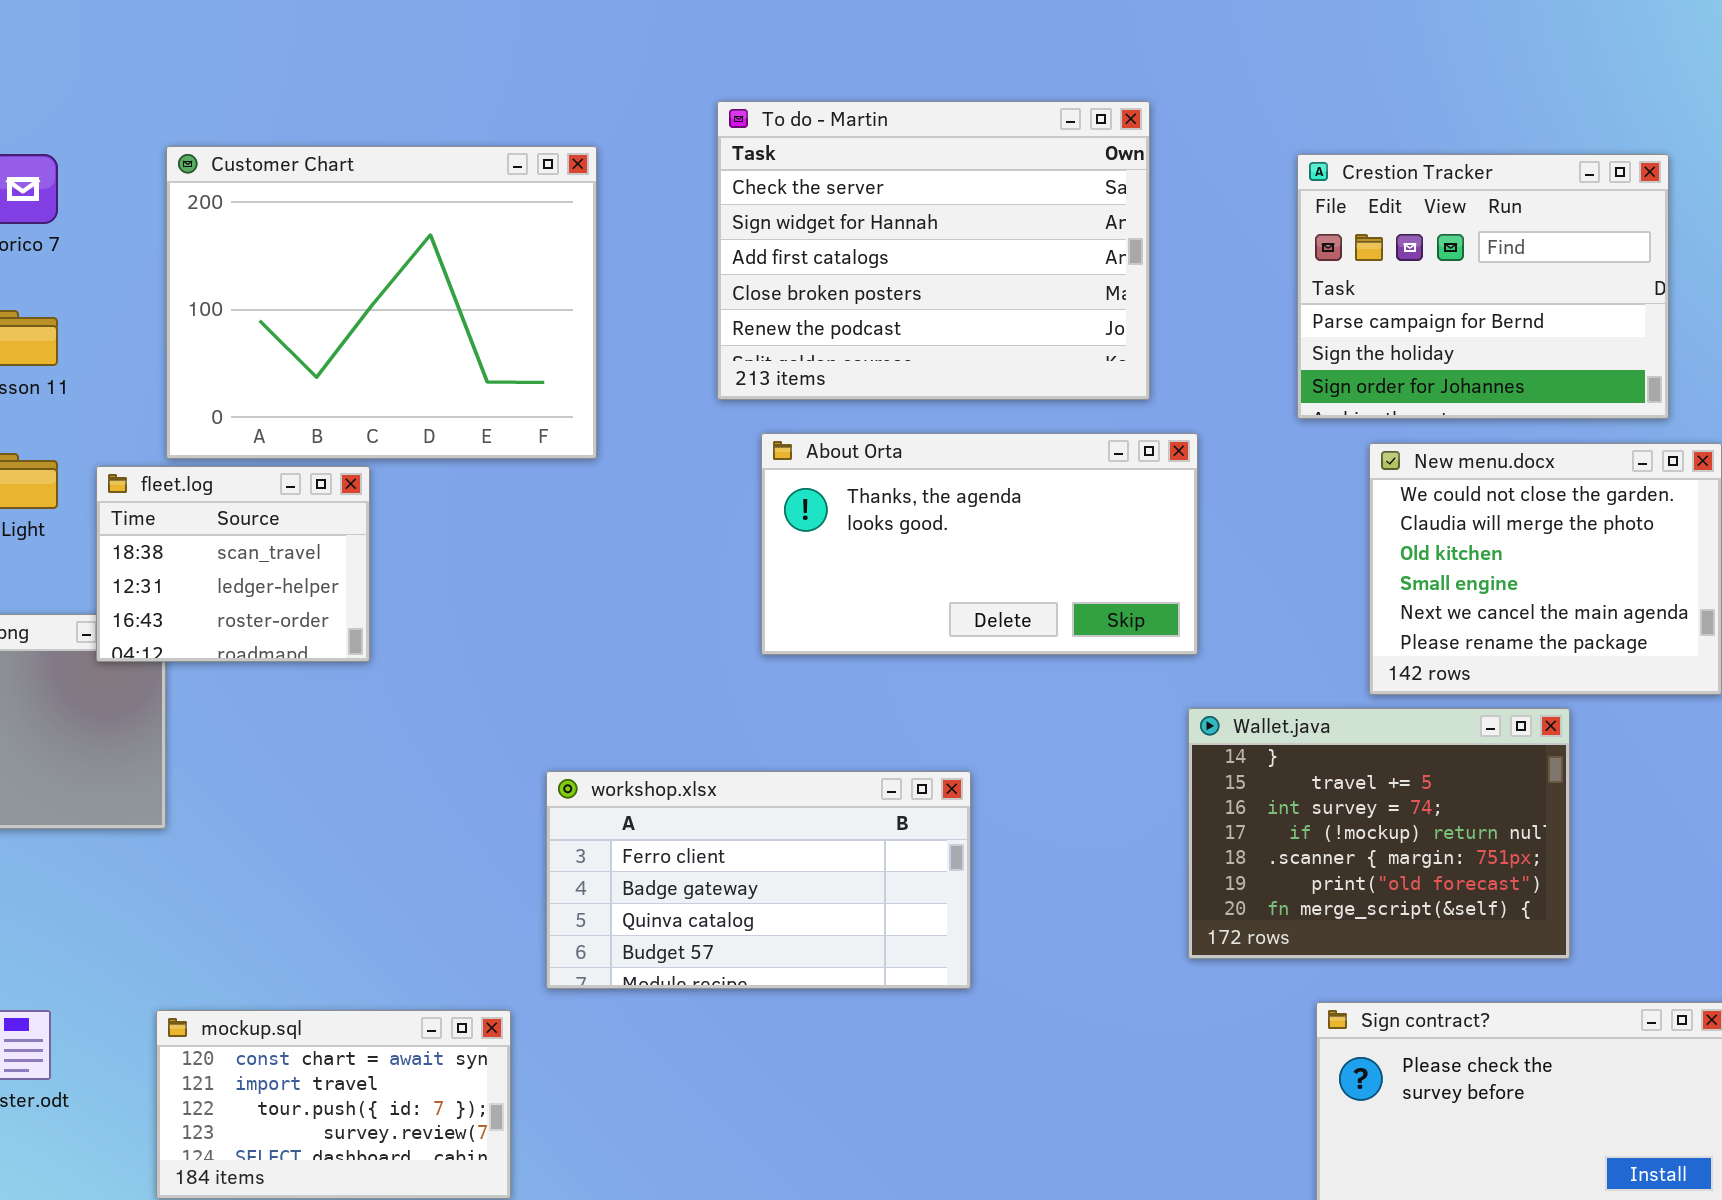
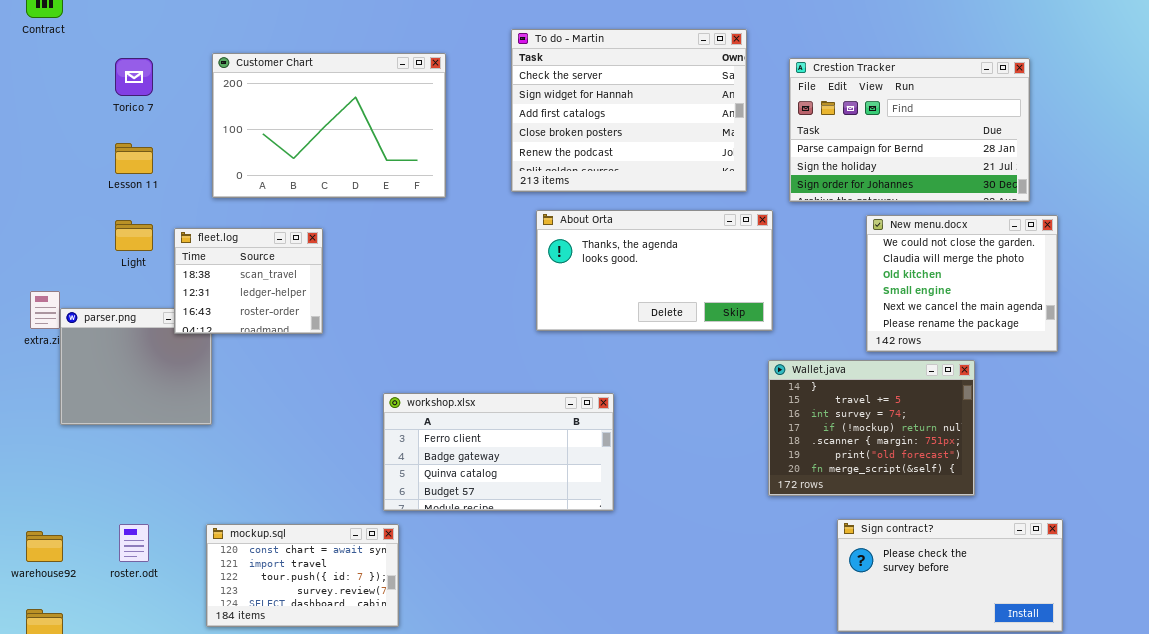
Customer Chart: [166,146,597,459] -> [212,53,446,198], resized
Crestion Tracker: [1297,154,1669,419] -> [789,58,1030,202], resized
workshop.xlsx: [546,771,971,989] -> [383,393,614,511], moved

